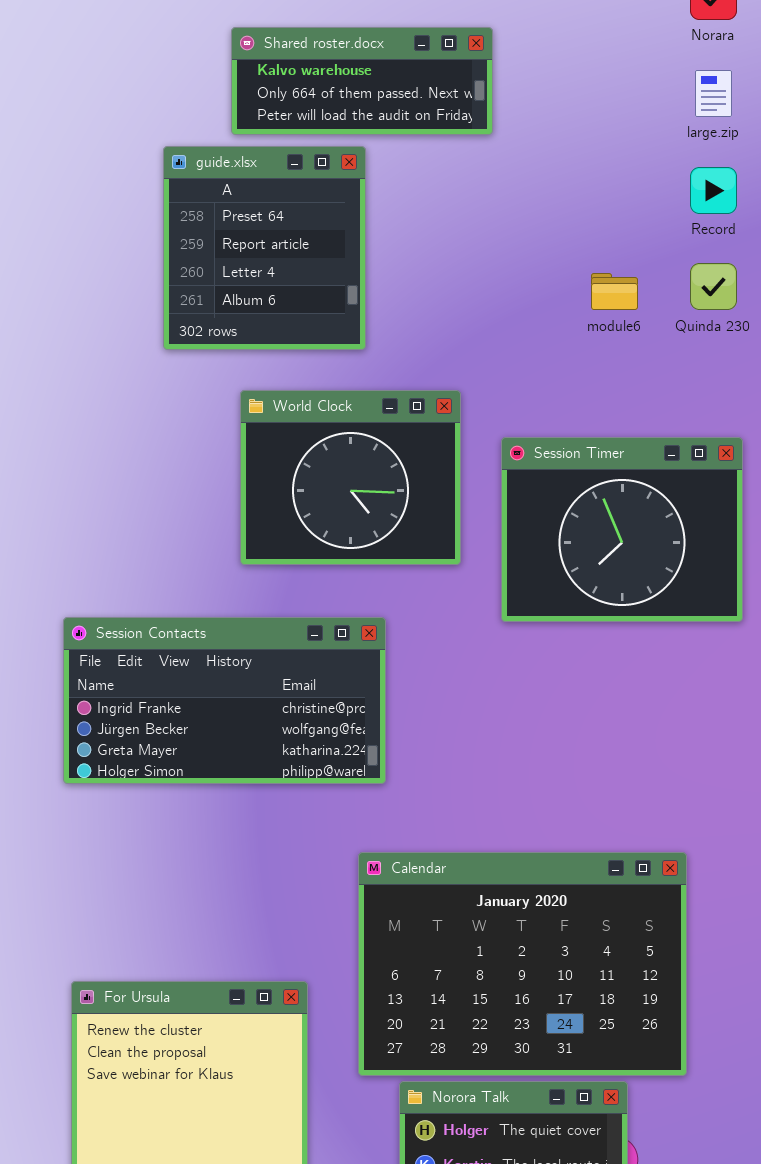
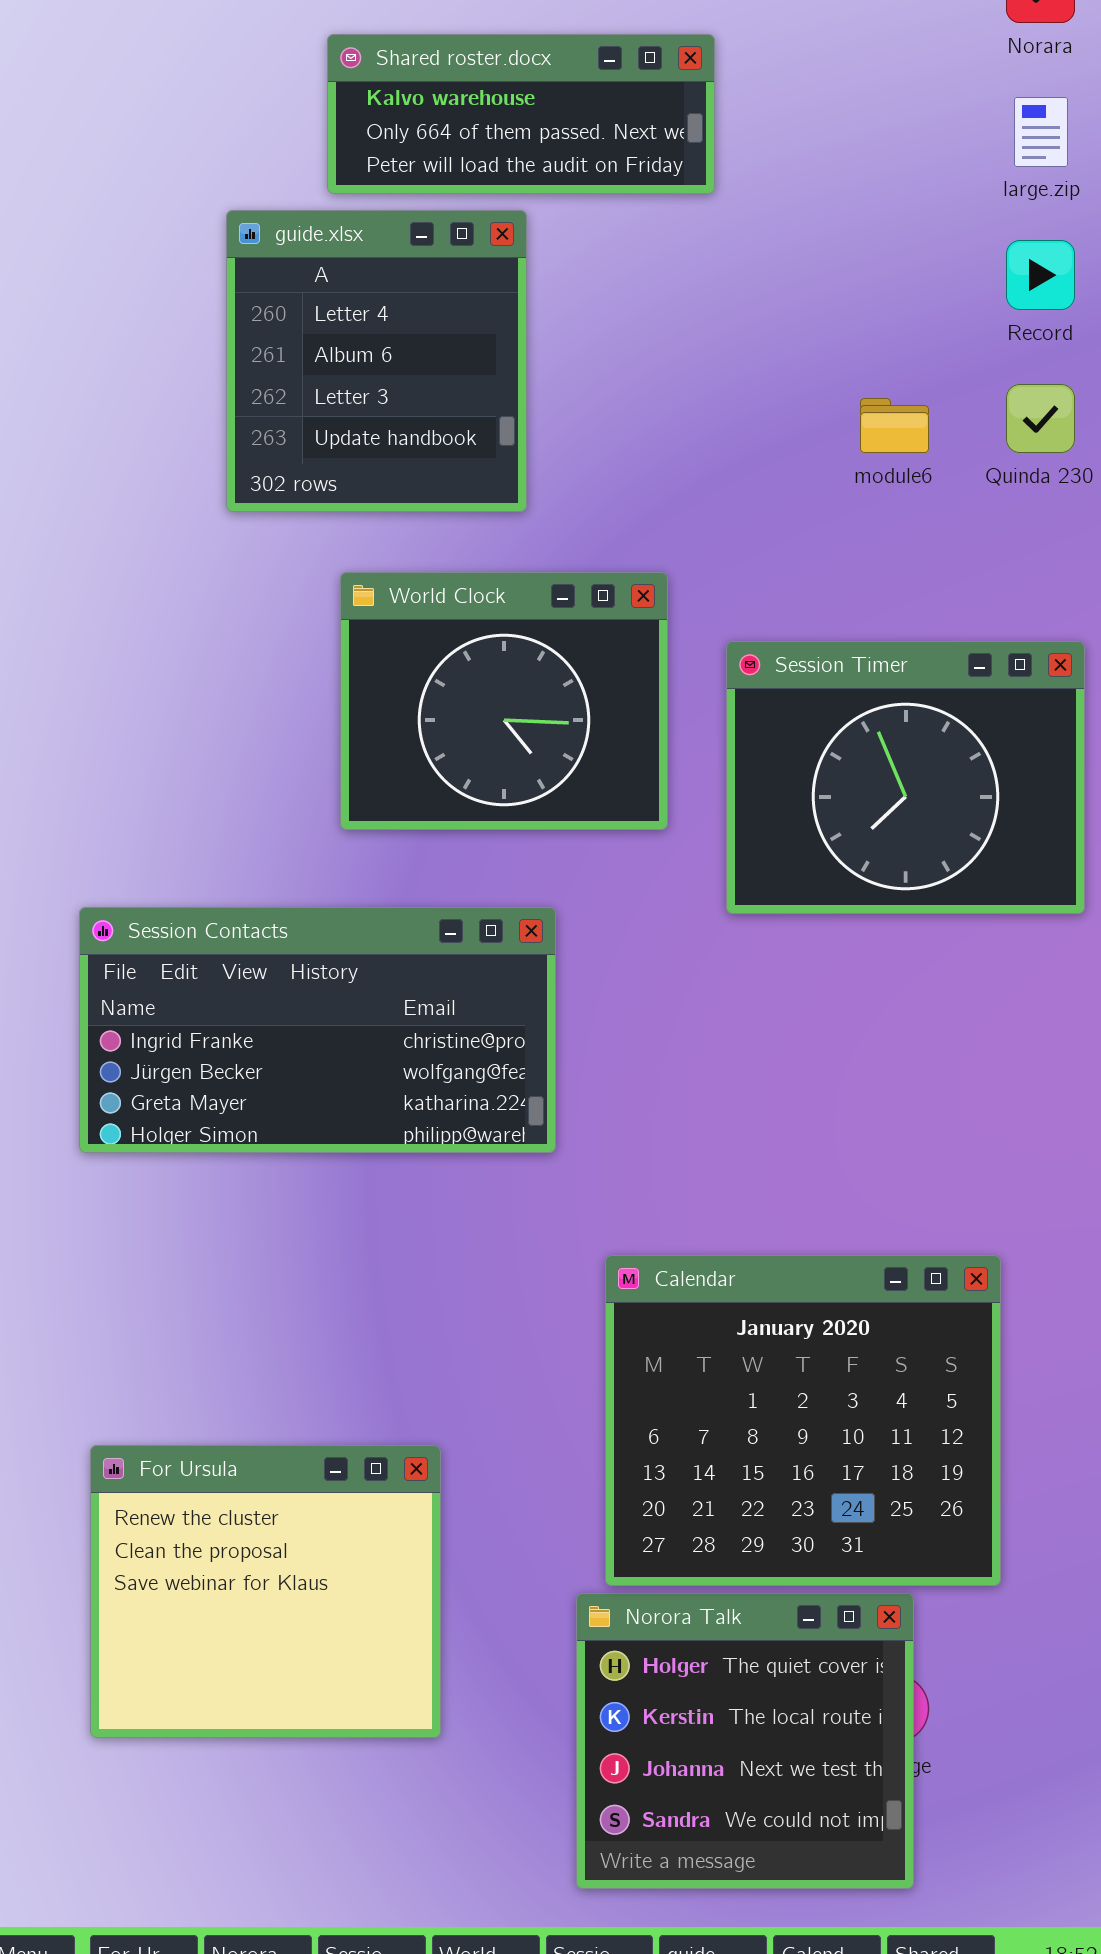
guide.xlsx: [163,146,366,350] -> [226,210,527,512], scrolled down 2 rows
Calendar: [358,852,687,1076] -> [605,1255,1001,1586], resized

